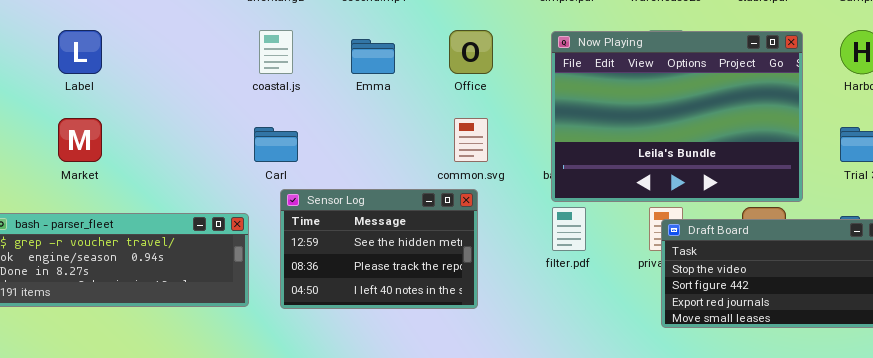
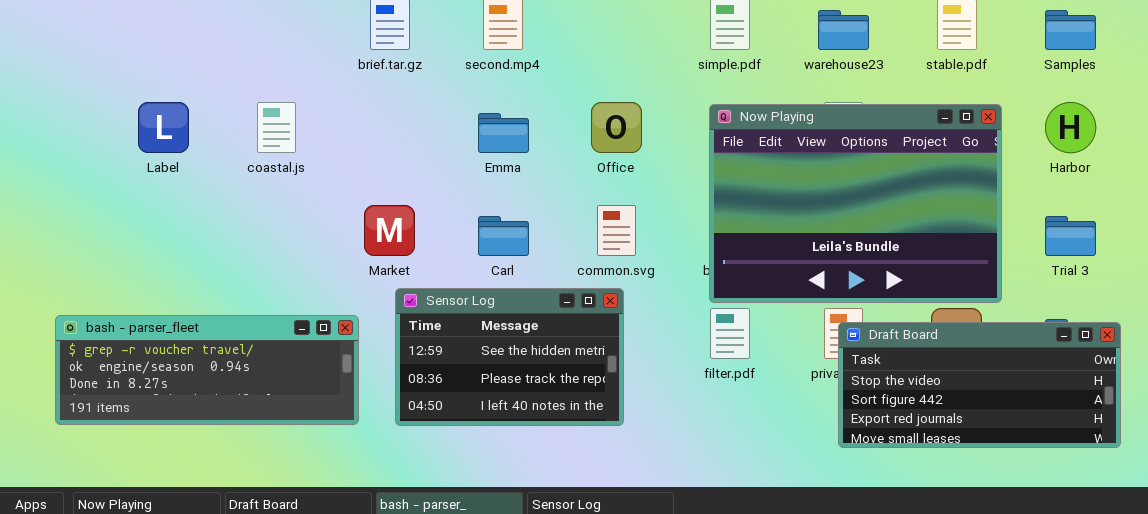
coastal.js: [259,30,293,74] -> [257,102,296,153], moved
Market: [58,118,102,162] -> [364,205,415,256], moved
Carl: [254,127,298,162] -> [478,216,529,256], moved

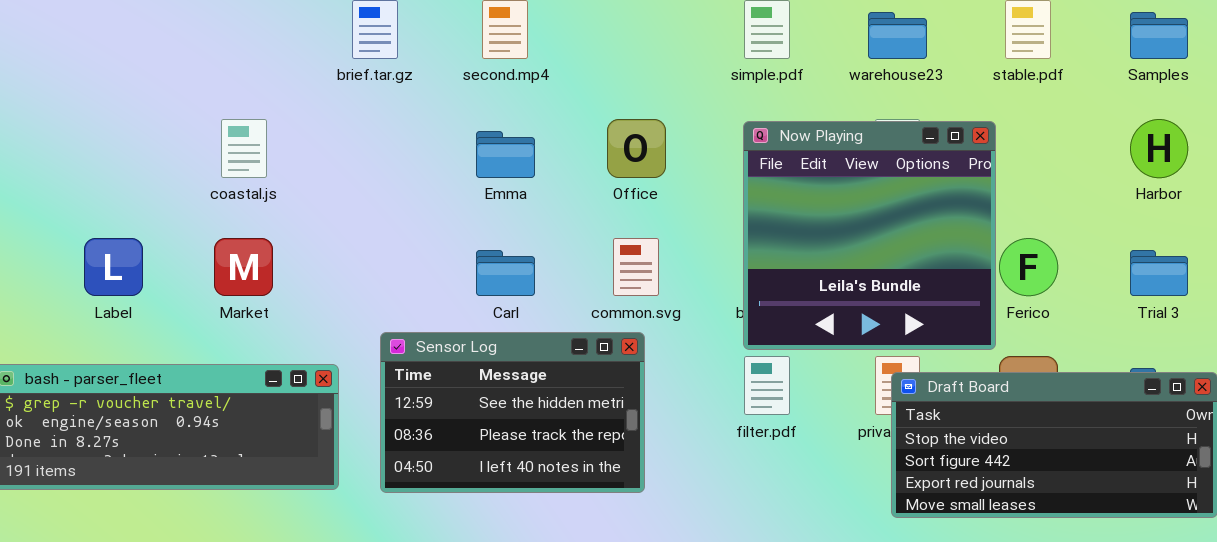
Label: [138,102,189,153] -> [84,238,143,296], moved
Now Playing: [709,104,1002,303] -> [743,121,996,350], resized
Market: [364,205,415,256] -> [214,238,273,296], moved

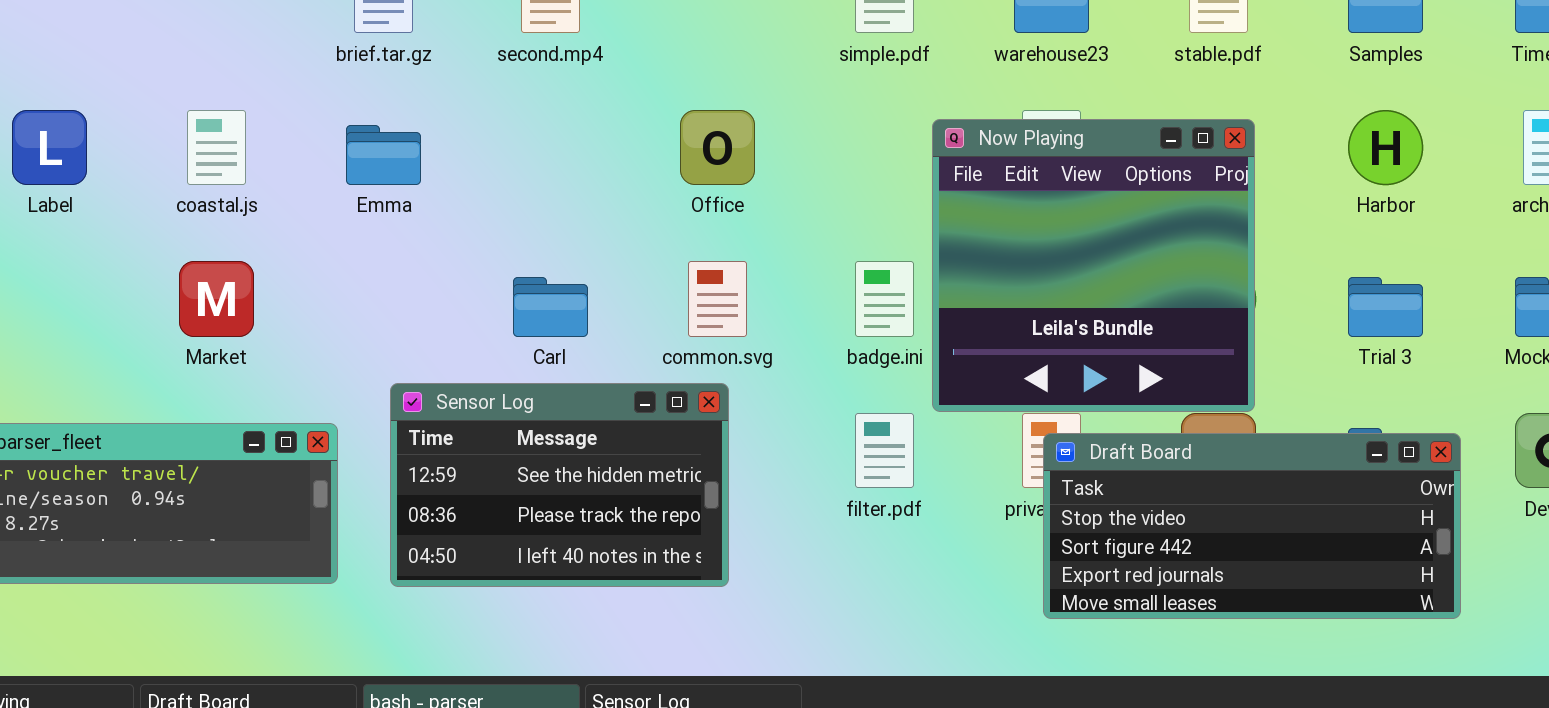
Now Playing: [743,121,996,350] -> [932,119,1255,412], moved
Emma: [476,131,535,178] -> [346,125,421,185], moved
Label: [84,238,143,296] -> [12,110,87,185], moved

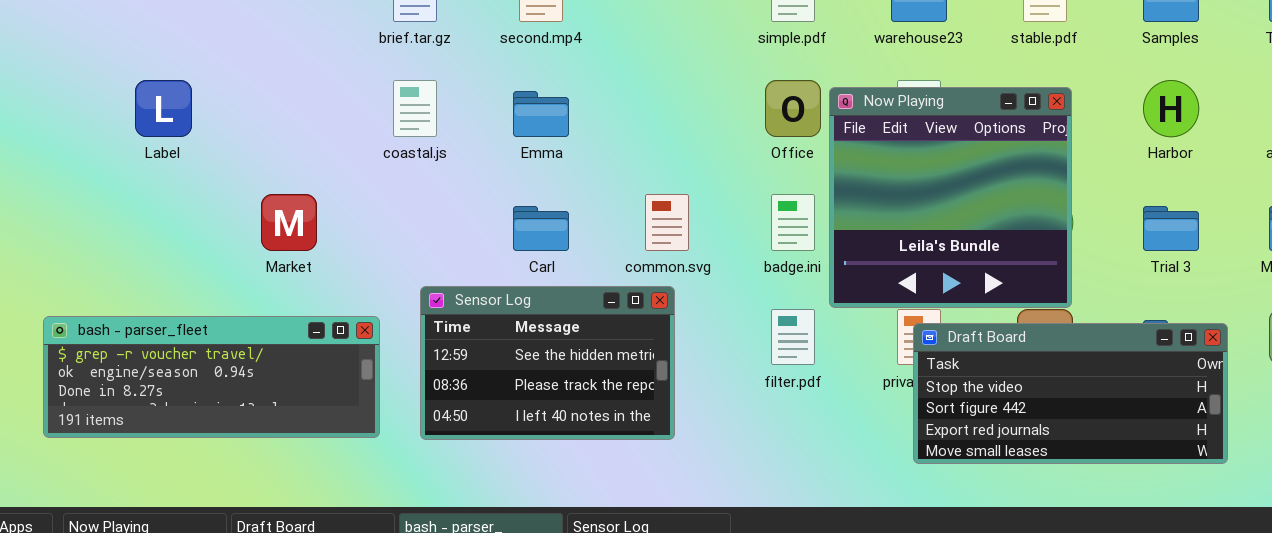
coastal.js: [187,110,246,185] -> [393,80,437,137], moved
Office: [680,110,755,185] -> [765,80,821,137], moved
Emma: [346,125,421,185] -> [513,91,569,137], moved

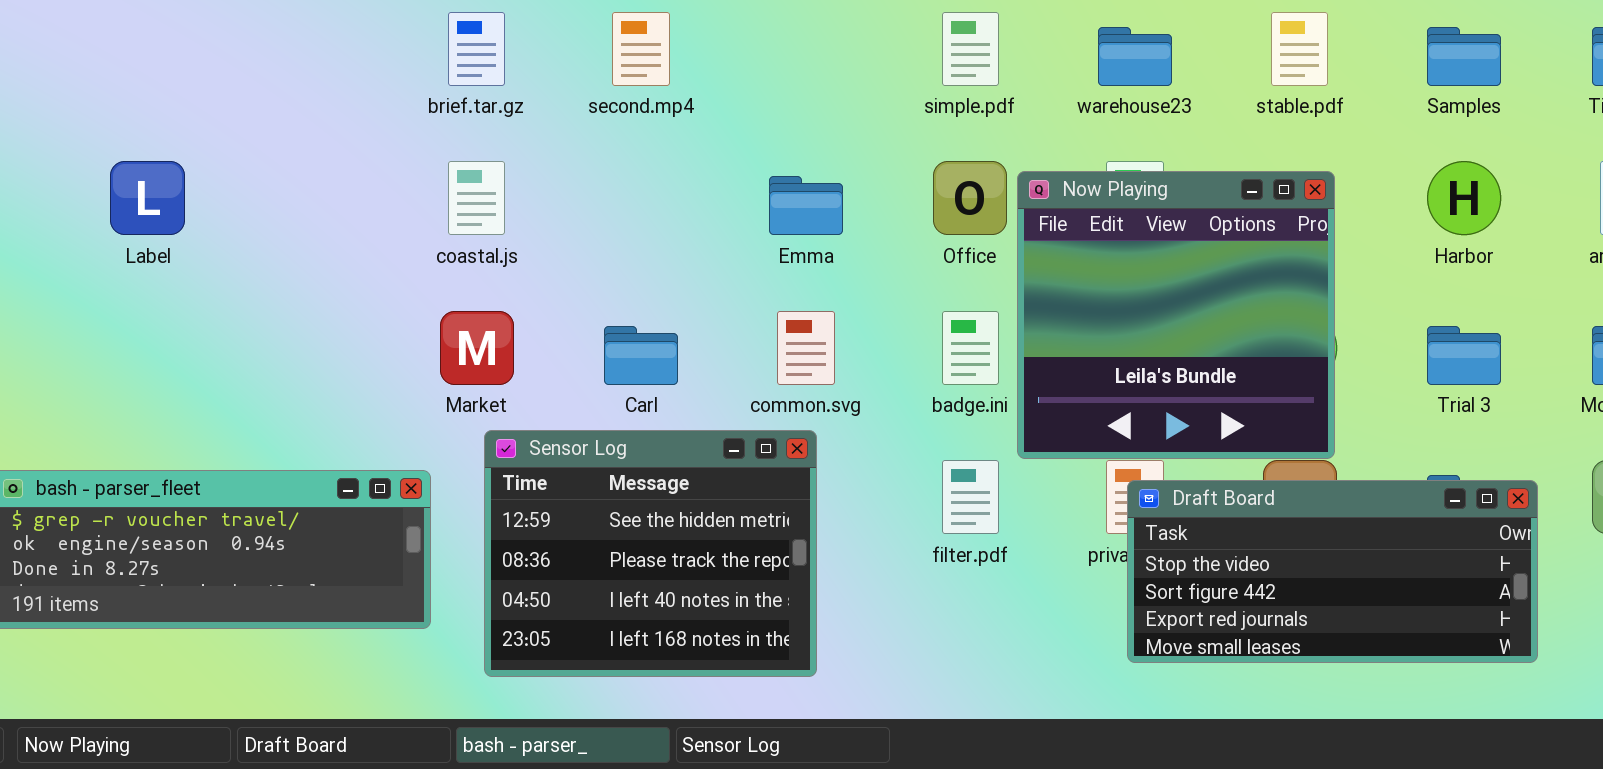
Emma: [513,91,569,137] -> [769,176,843,235], moved
Market: [261,194,317,251] -> [440,311,514,385], moved
Sensor Log: [420,286,675,440] -> [484,430,817,677], resized

